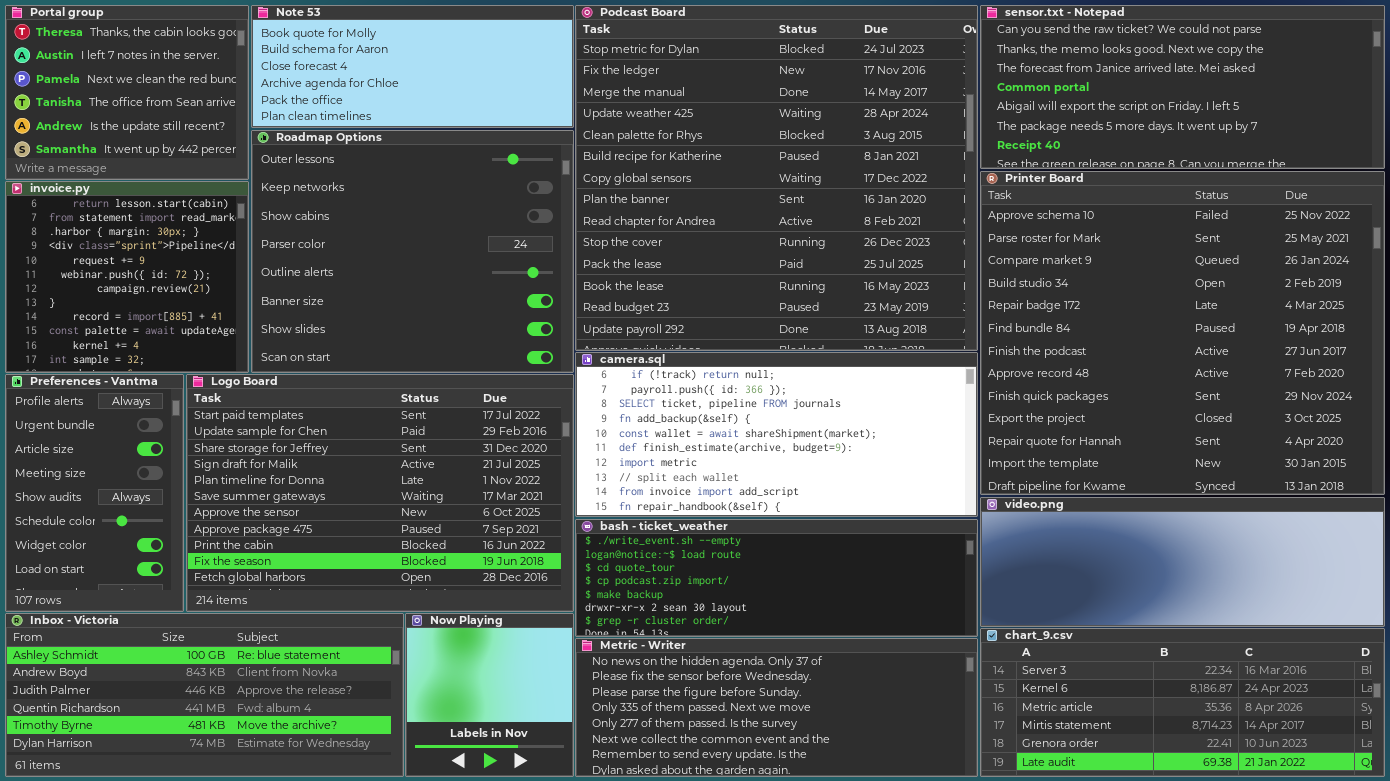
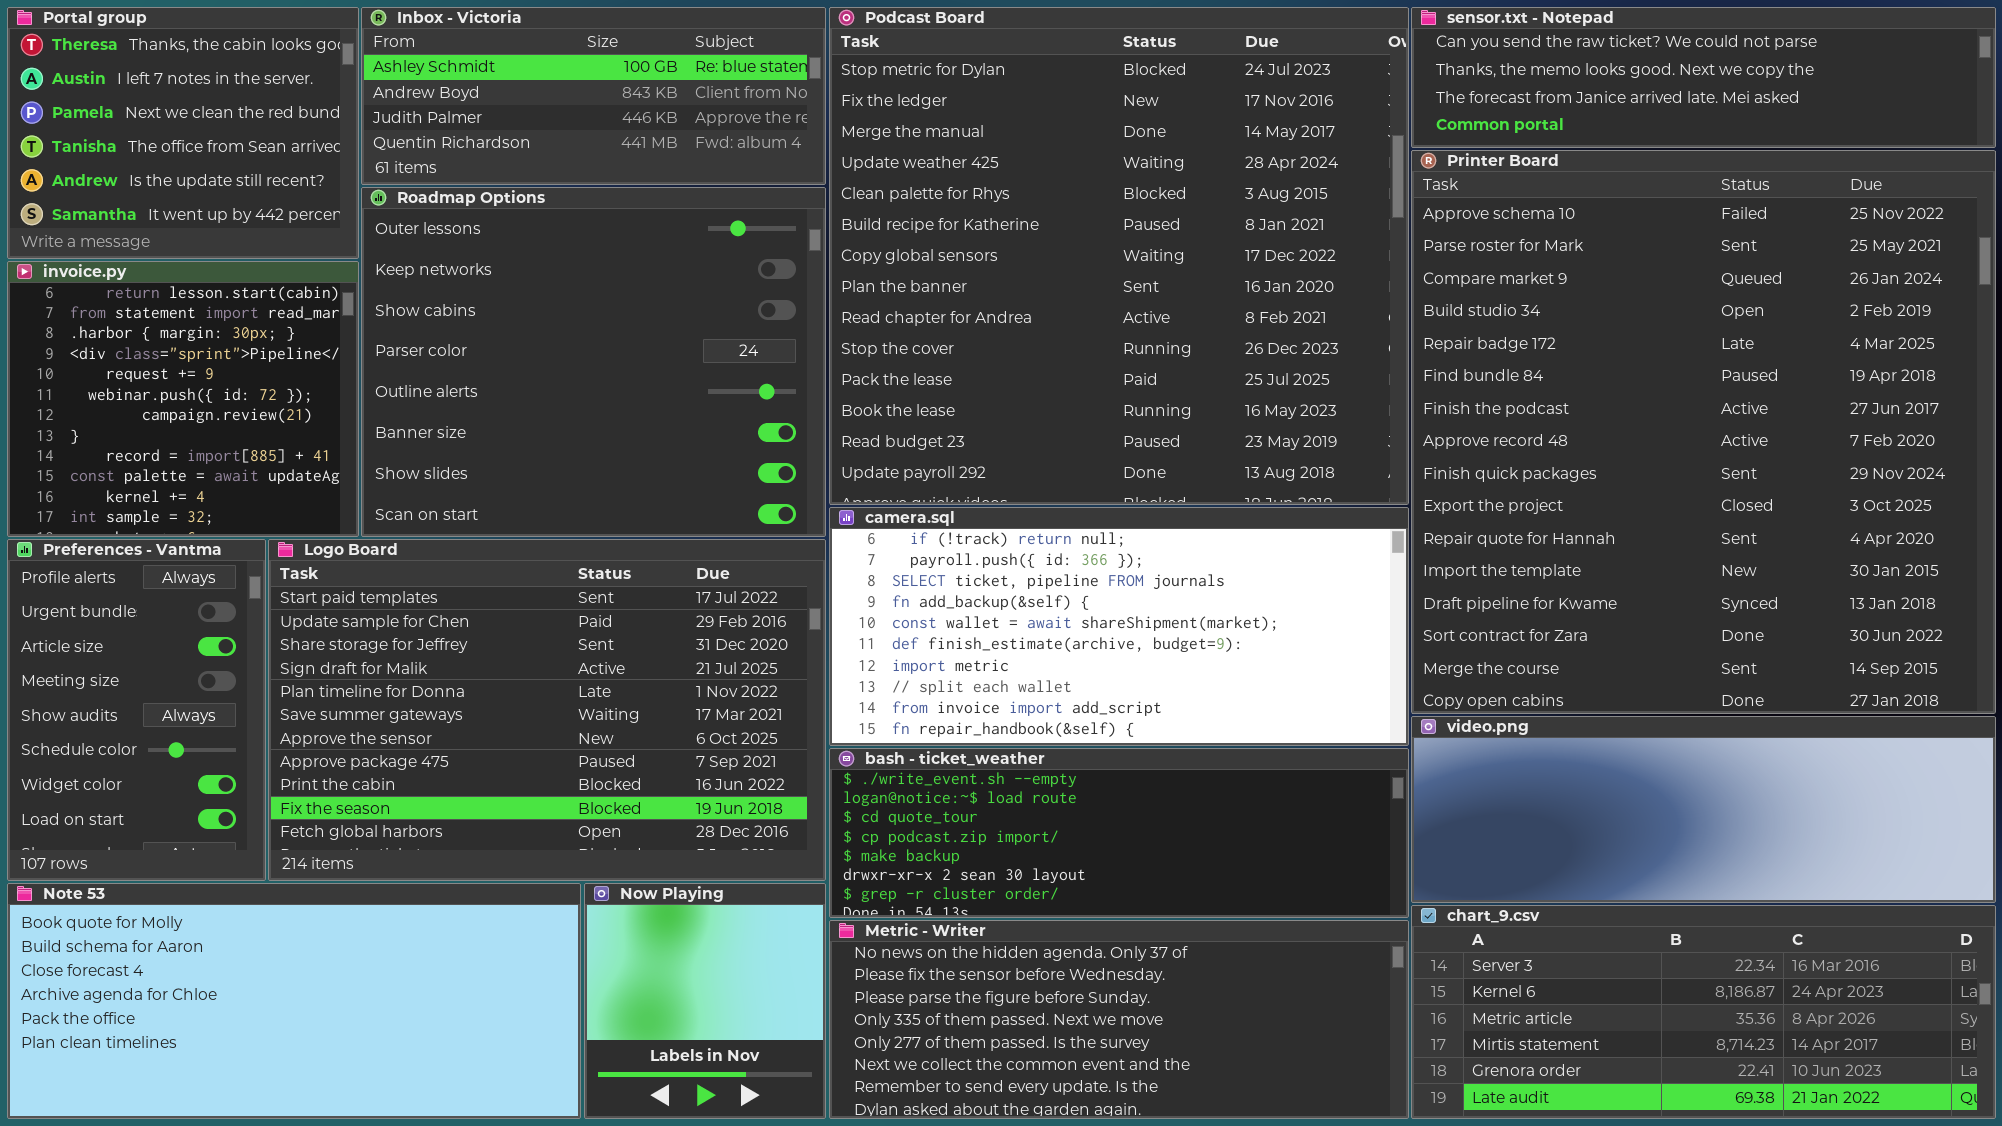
Note 53: [251,5,574,128] -> [7,883,581,1119], moved, resized
sensor.txt - Notepad: [980,5,1385,169] -> [1411,7,1996,148], resized
Printer Board: [980,171,1385,495] -> [1411,150,1996,714], resized
Inbox - Victoria: [5,613,404,777] -> [361,7,826,185], moved, resized

